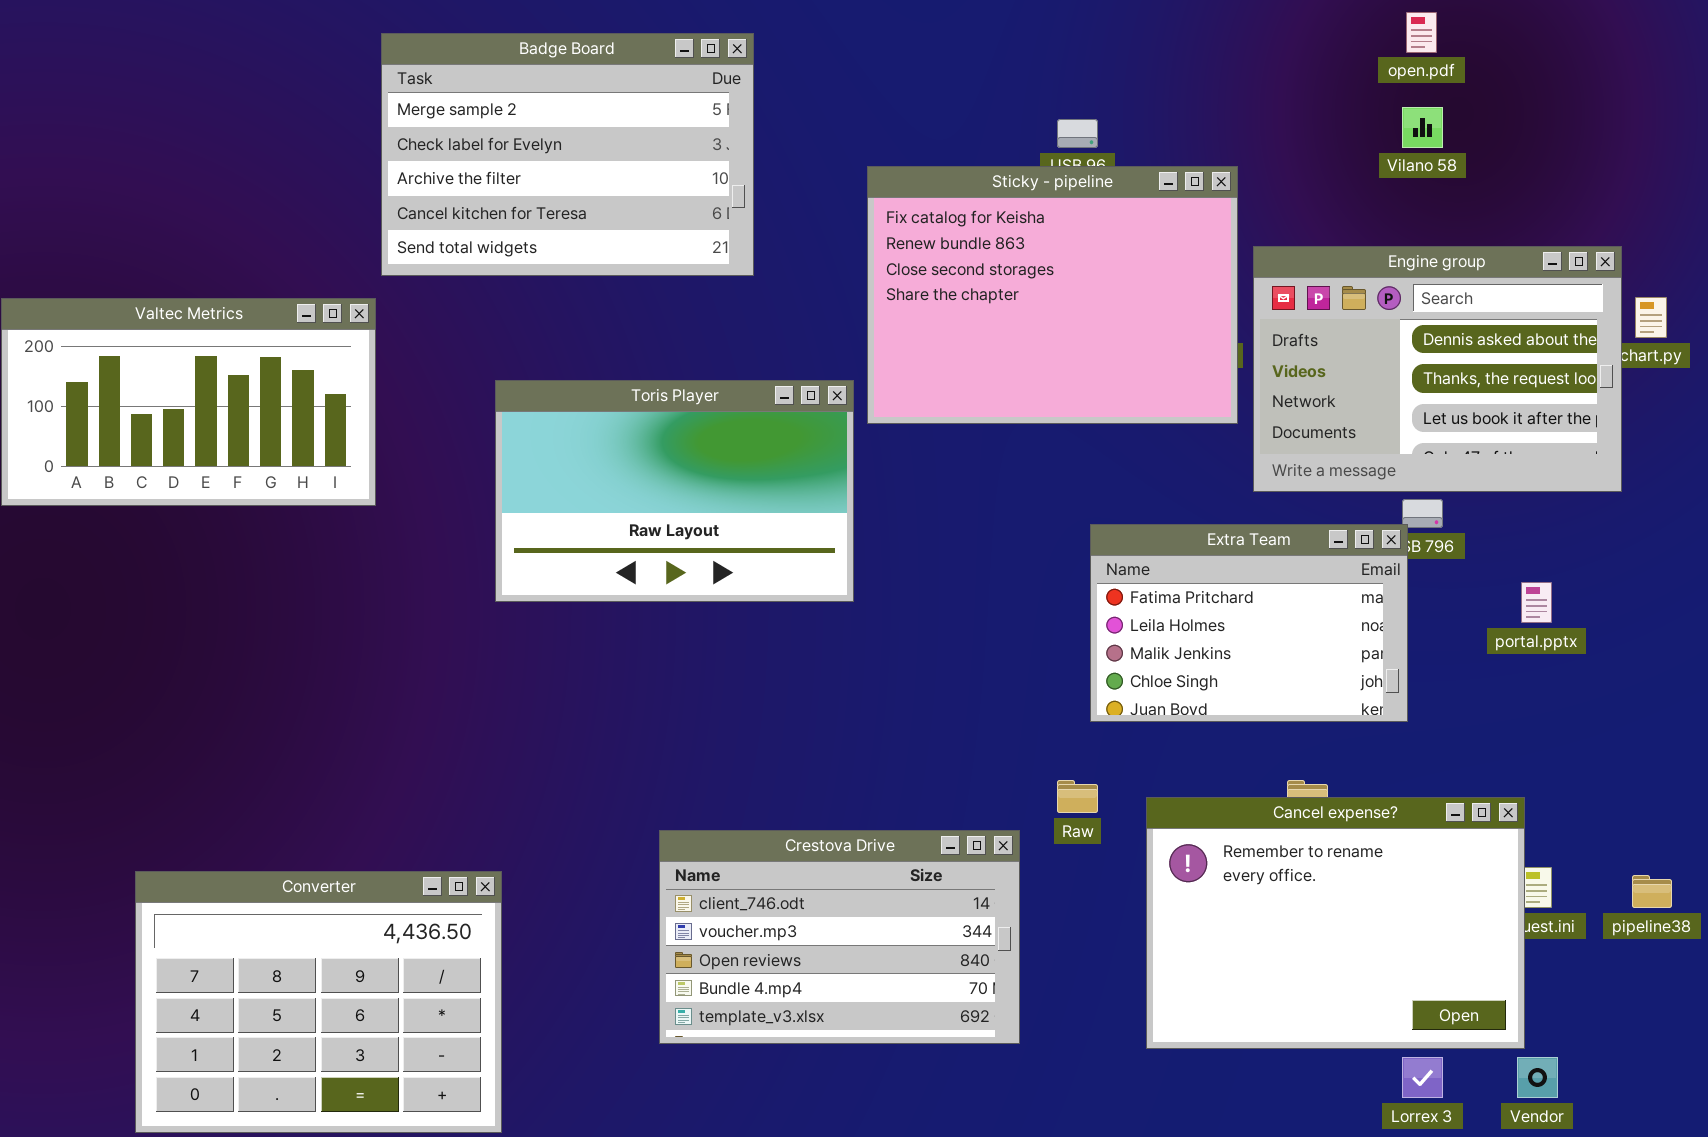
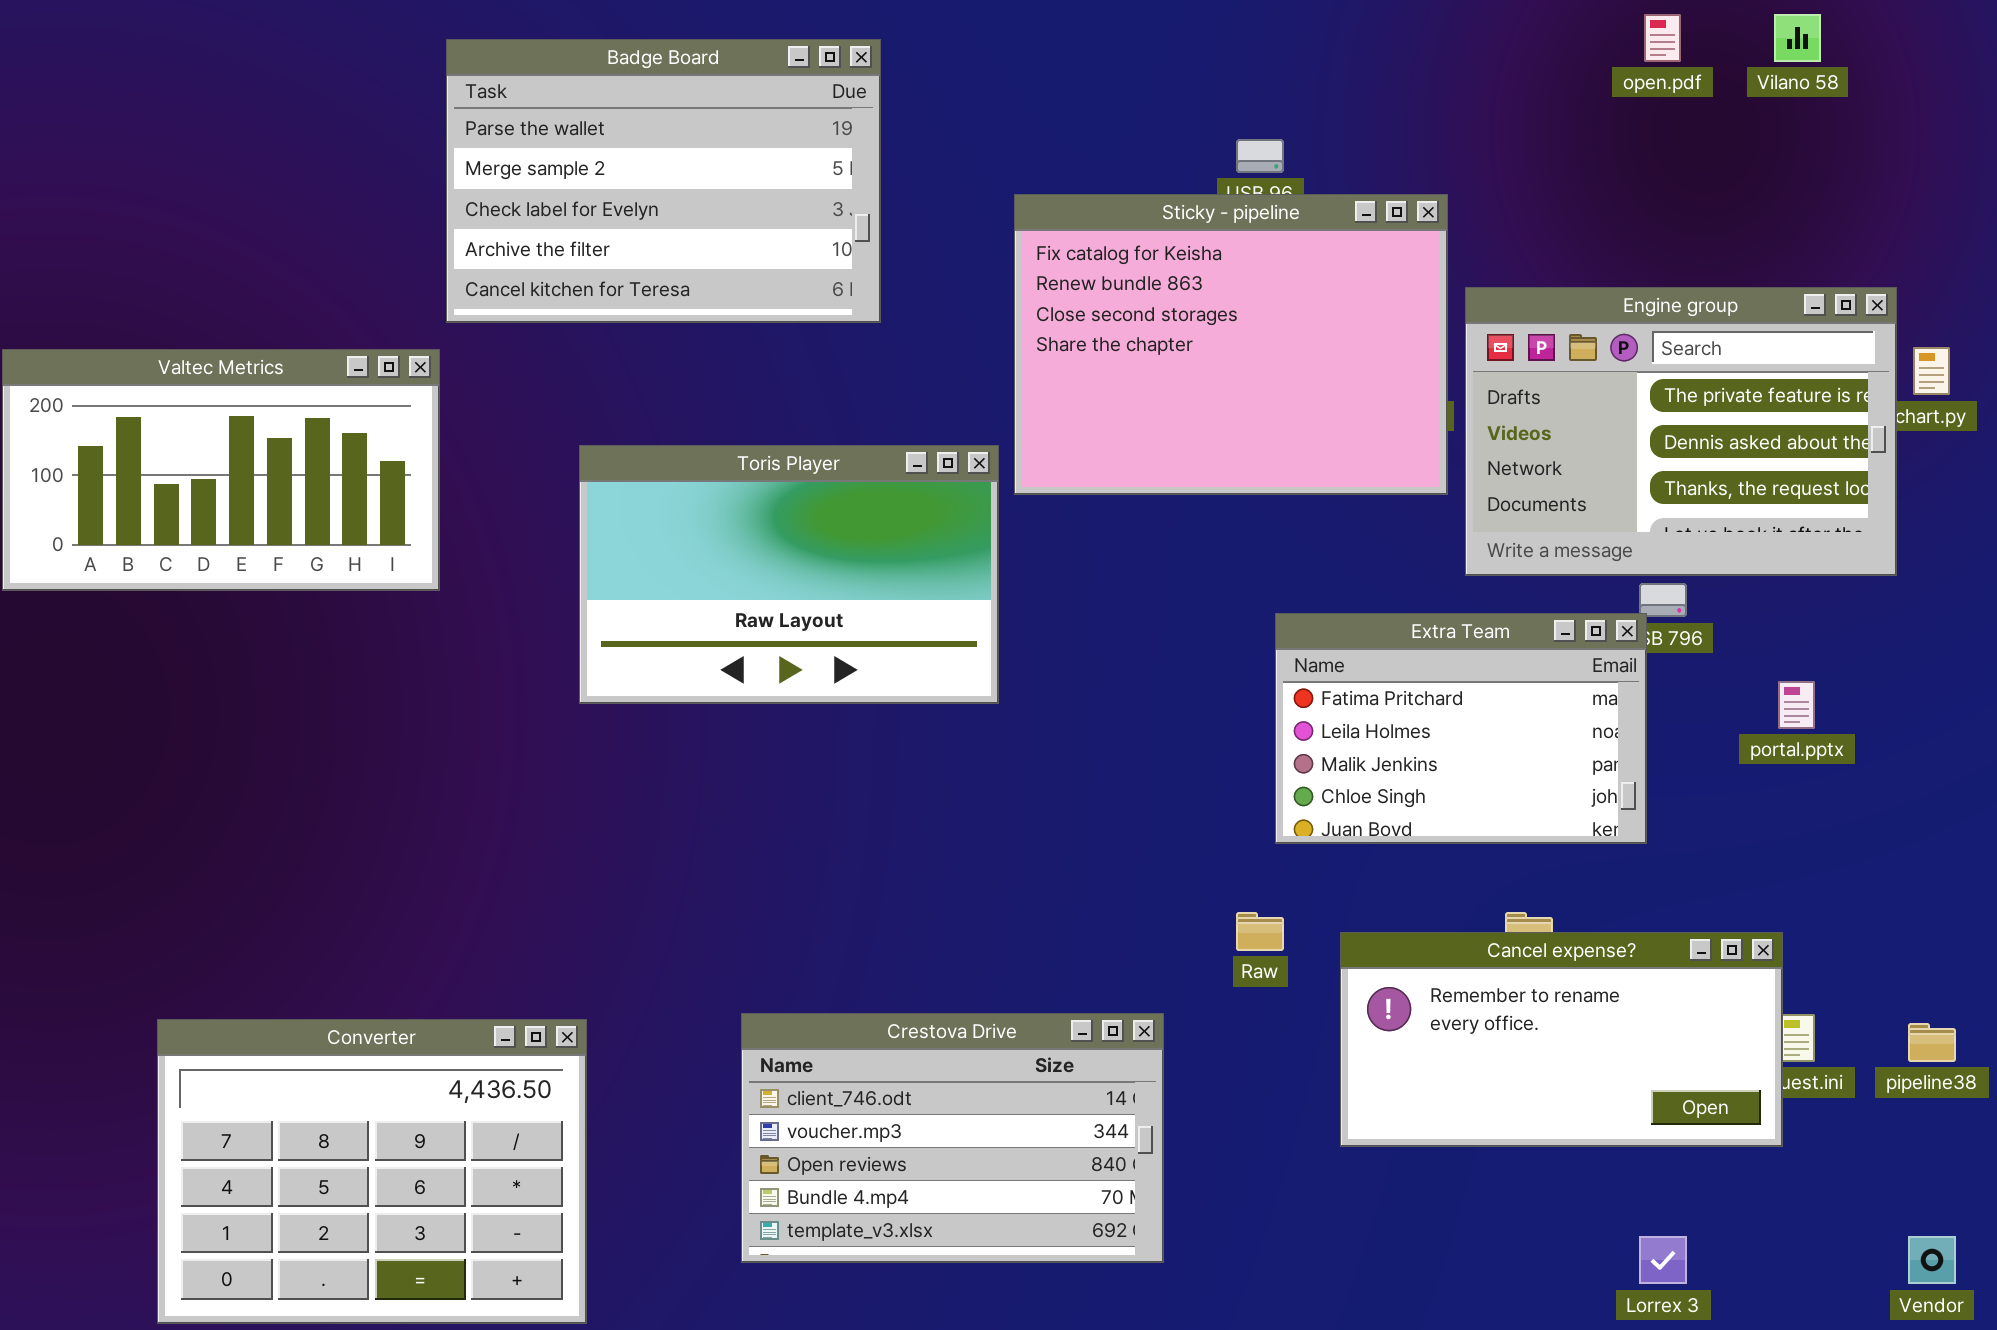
Badge Board: [381,33,754,276] -> [446,39,881,323], scrolled up 1 row
Vilano 58: [1402,107,1443,148] -> [1774,14,1821,62], moved
Engine group: [1253,246,1622,492] -> [1465,287,1897,576], scrolled up 1 row
Cancel expense?: [1146,797,1525,1049] -> [1340,932,1783,1147], resized
Crestova Drive: [659,830,1020,1044] -> [741,1013,1164,1263], moved
Vendor: [1517,1057,1558,1098] -> [1908,1236,1956,1284], moved

